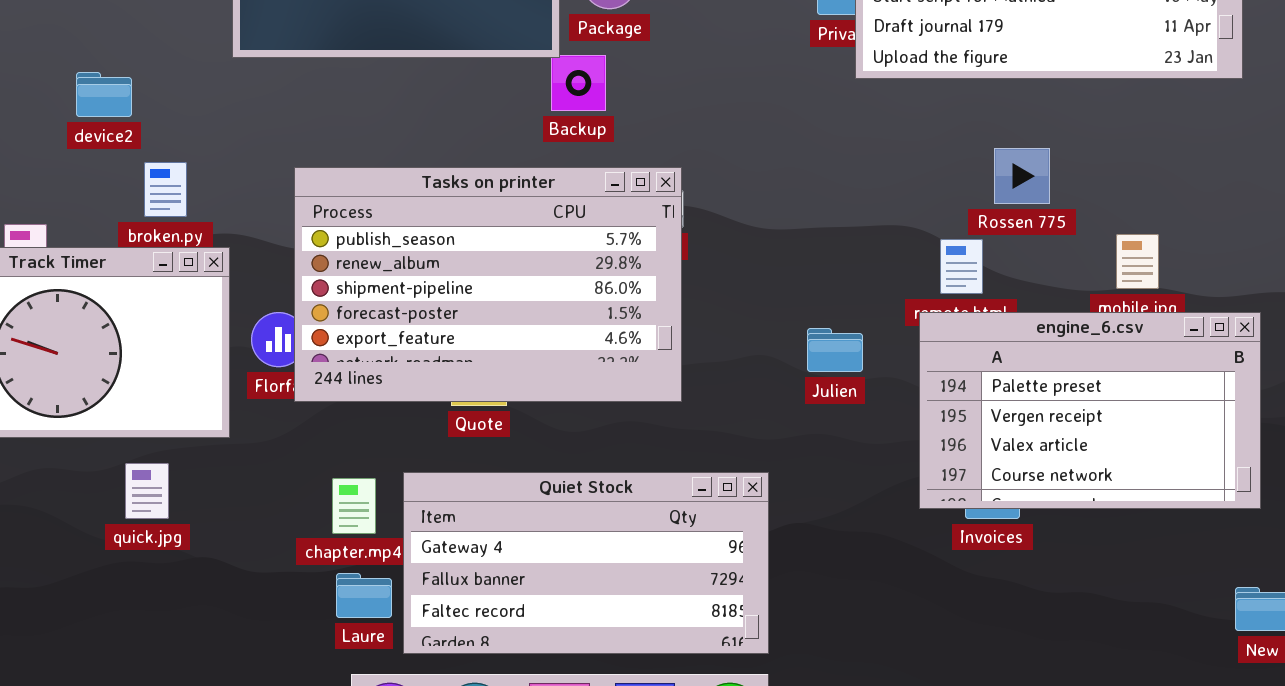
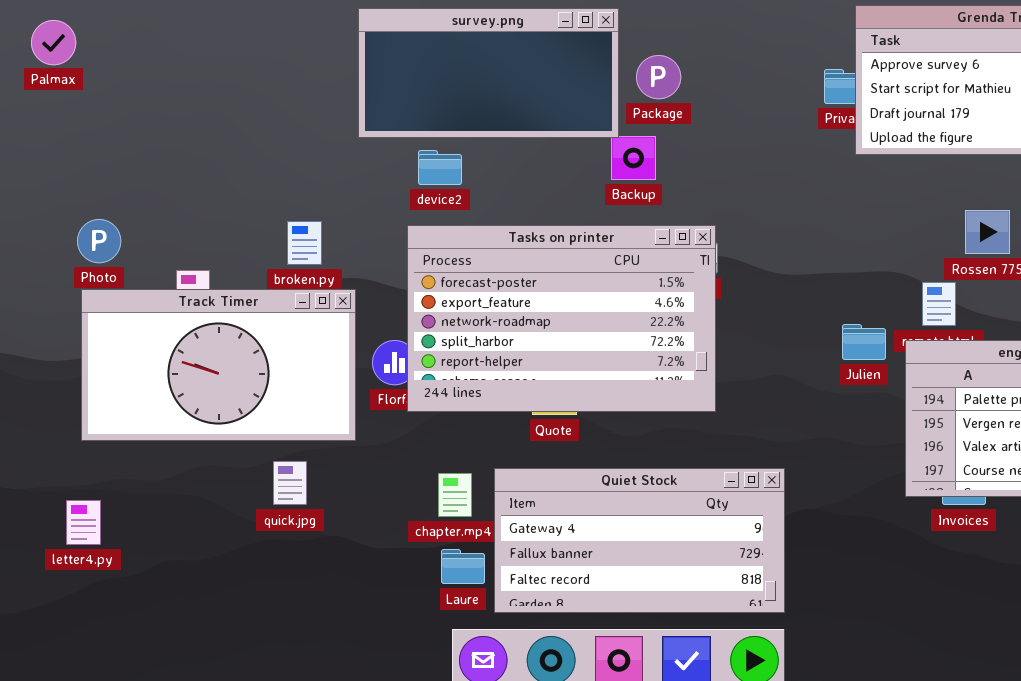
device2: [76,72,132,117] -> [418,150,462,185], moved
Tasks on printer: [294,167,682,402] -> [407,225,716,412], scrolled down 3 rows
Julien: [807,328,863,372] -> [842,324,886,360], moved

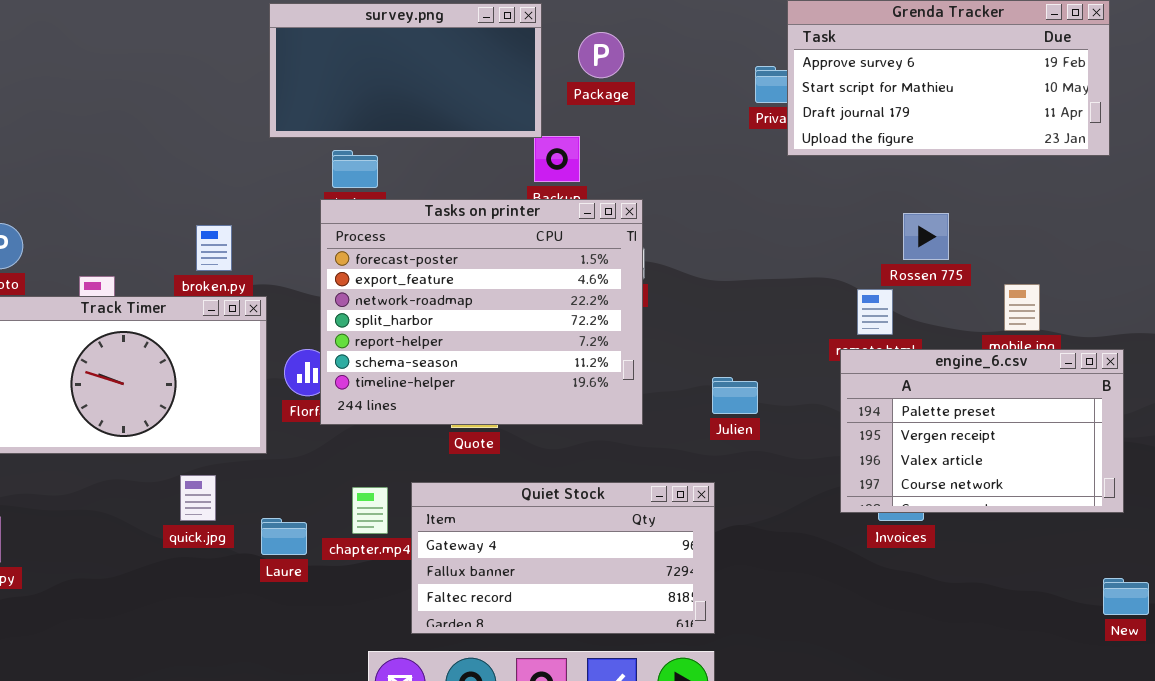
Package: [636,55,681,99] -> [578,32,624,78], moved
Tasks on printer: [407,225,716,412] -> [320,199,643,425], resized
Julien: [842,324,886,360] -> [712,377,758,414], moved
Laure: [441,549,485,584] -> [261,518,307,555], moved

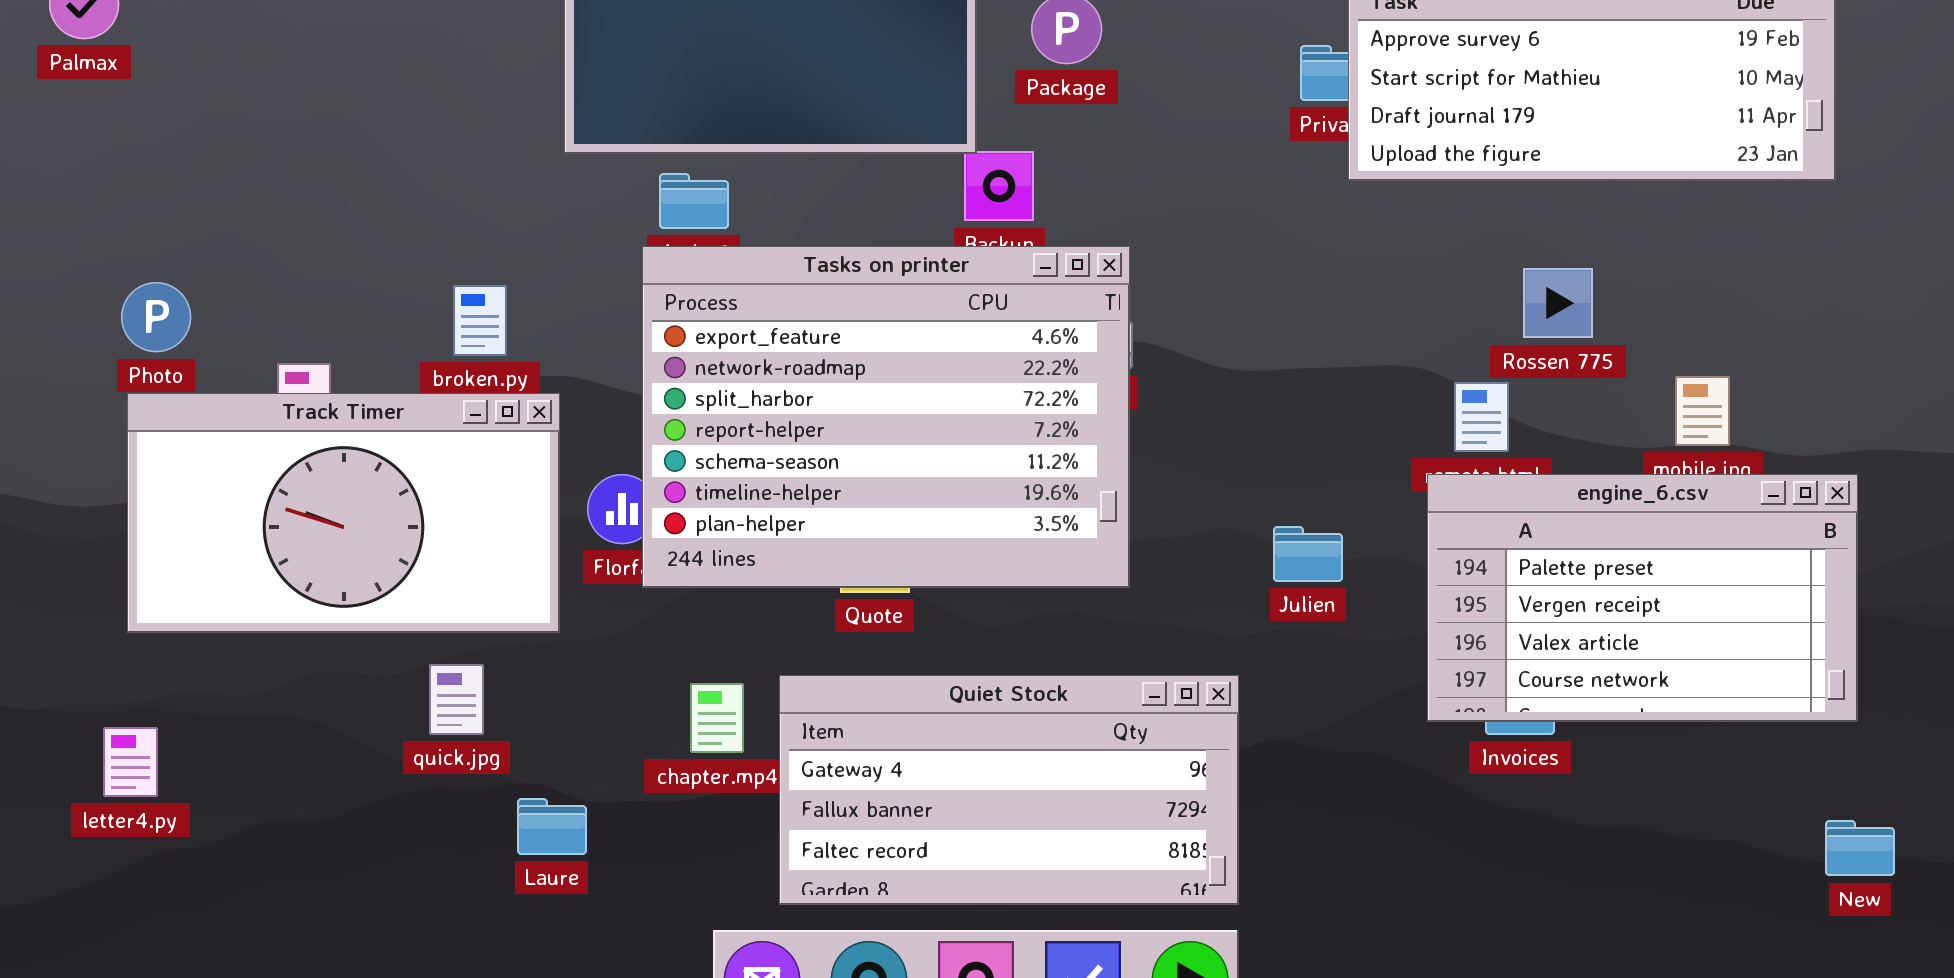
Tasks on printer: [320,199,643,425] -> [642,246,1130,588], scrolled down 1 row
Julien: [712,377,758,414] -> [1273,526,1343,582], moved
Laure: [261,518,307,555] -> [517,798,587,855], moved

